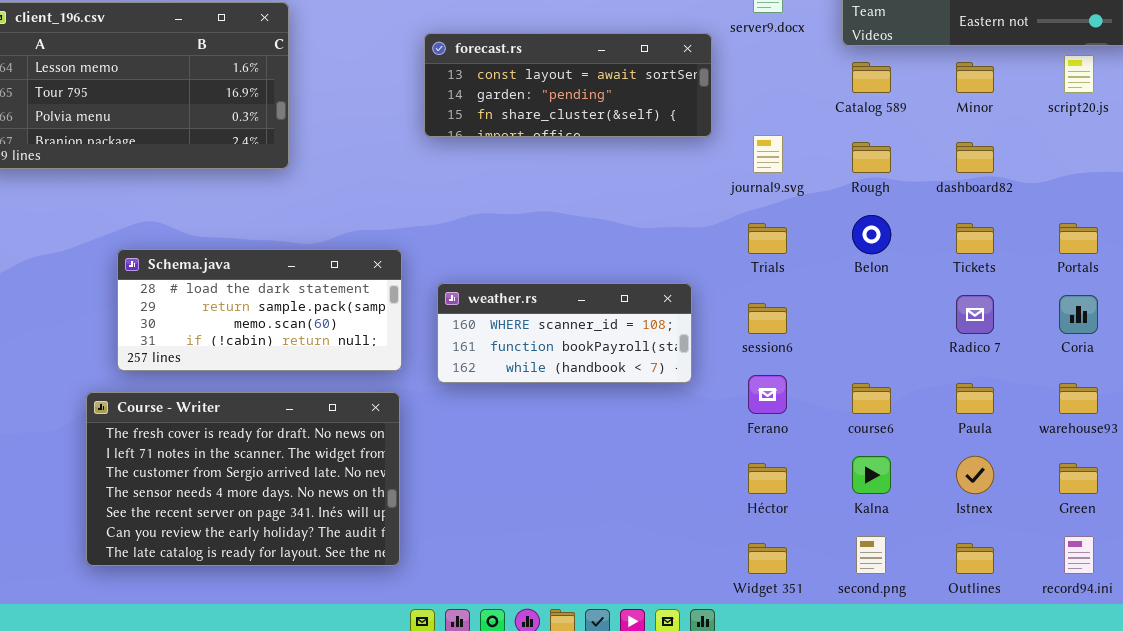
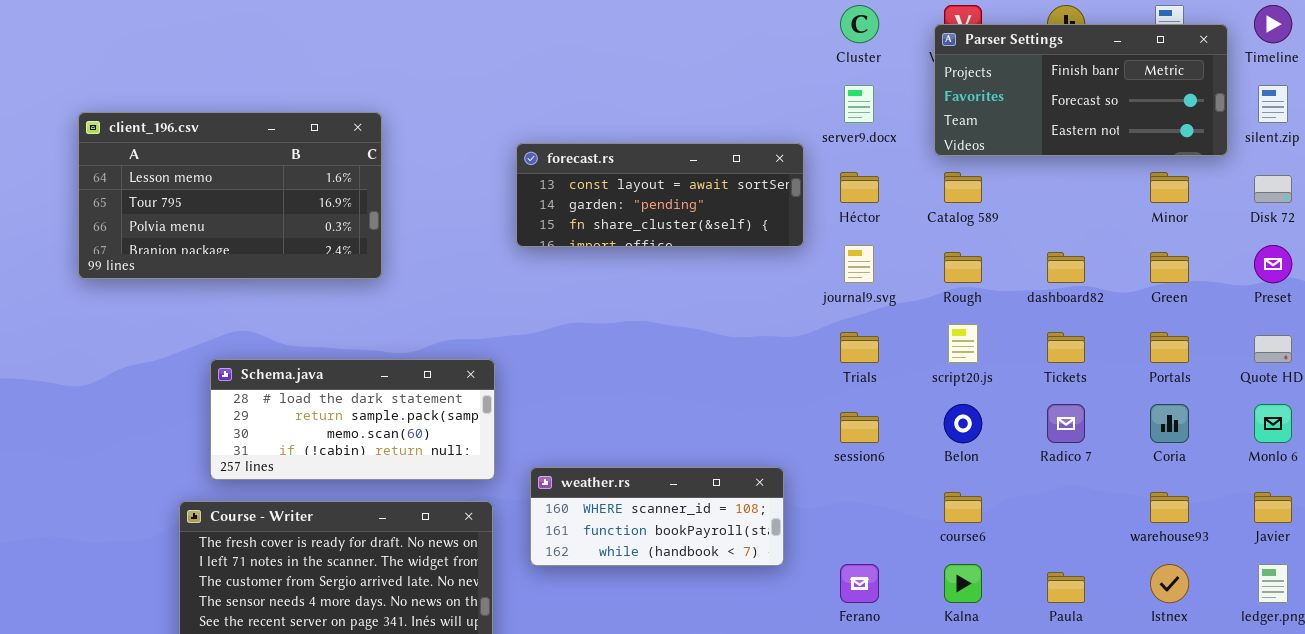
script20.js: [1064,55,1094,93] -> [948,324,978,363], moved
Minor: [956,62,994,93] -> [1150,172,1189,203], moved
Belon: [852,215,891,254] -> [944,404,982,443], moved
weather.rs: [437,283,692,383] -> [530,467,784,566], moved
Ferano: [748,375,787,414] -> [840,564,879,603], moved
Paula: [956,383,994,414] -> [1047,572,1085,603], moved
Istnex: [956,456,994,494] -> [1150,564,1189,603], moved
Héctor: [748,463,787,494] -> [840,172,879,203], moved
Green: [1059,463,1098,494] -> [1150,252,1189,283], moved

